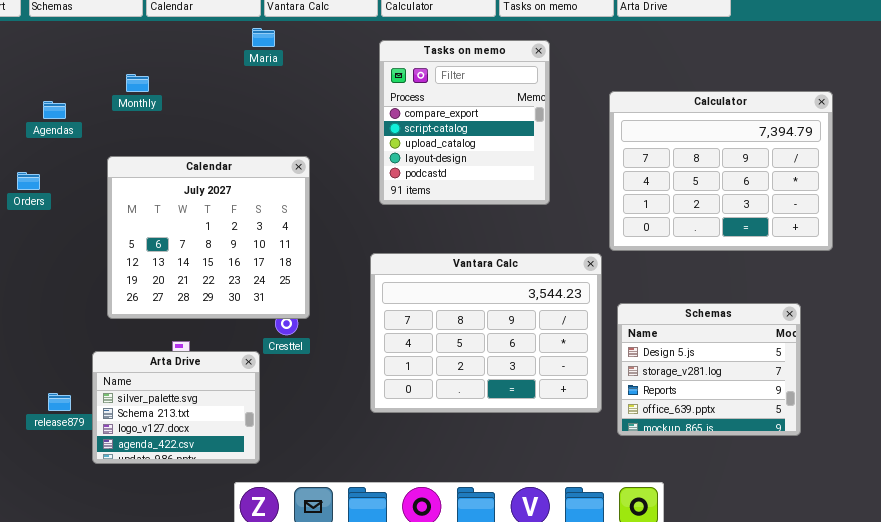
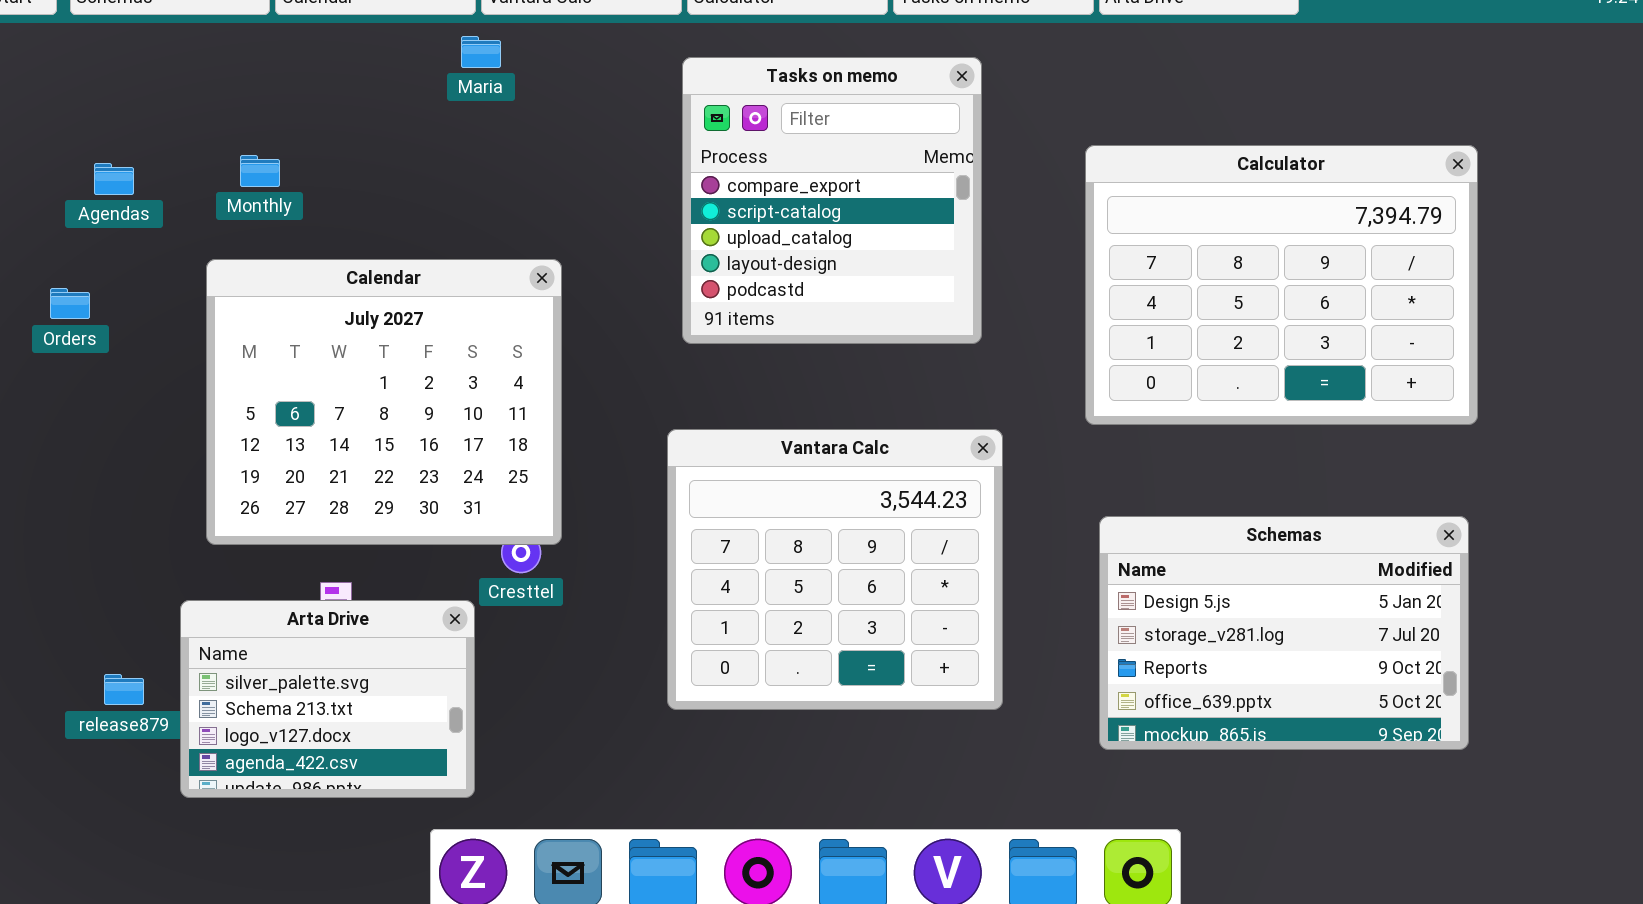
Monthly: [126,74,149,92] -> [240,155,280,187], moved
Vantara Calc: [370,253,602,413] -> [667,429,1003,710], resized
Schemas: [617,303,801,436] -> [1099,516,1469,750], resized

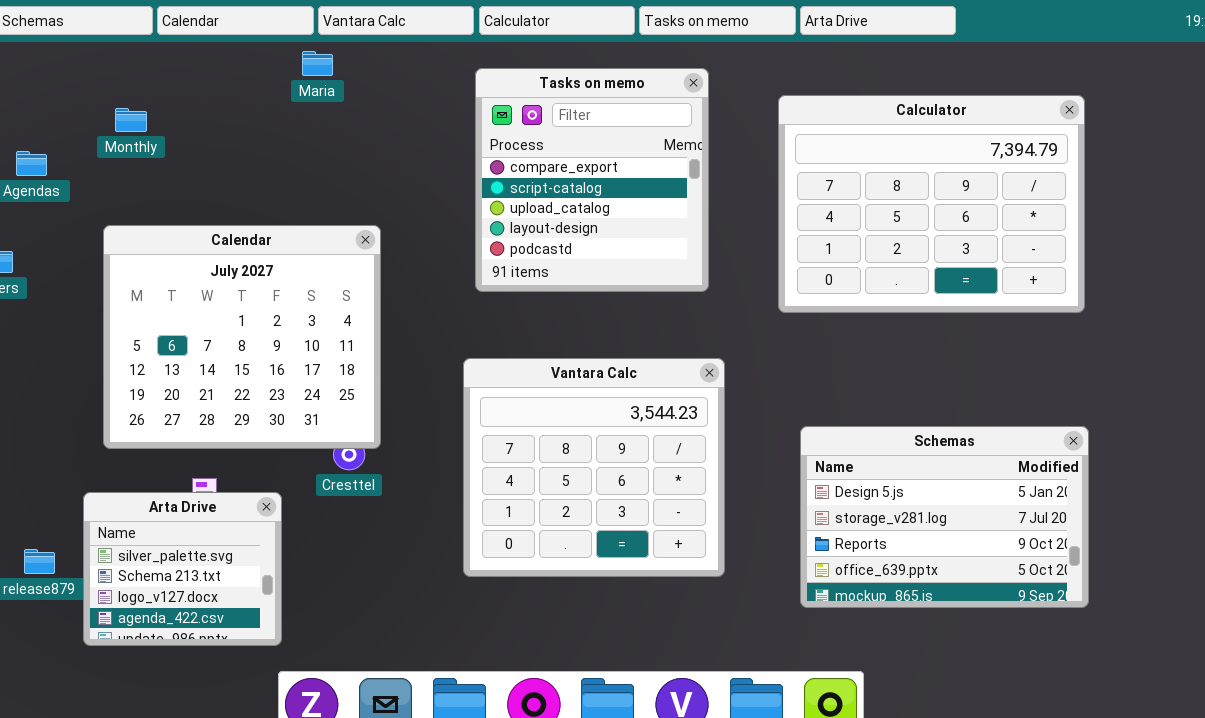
Calculator: [1085,145,1478,425] -> [778,95,1085,313], moved
Monthly: [240,155,280,187] -> [115,108,147,132], moved
Arta Drive: [180,600,475,798] -> [83,492,282,646], resized

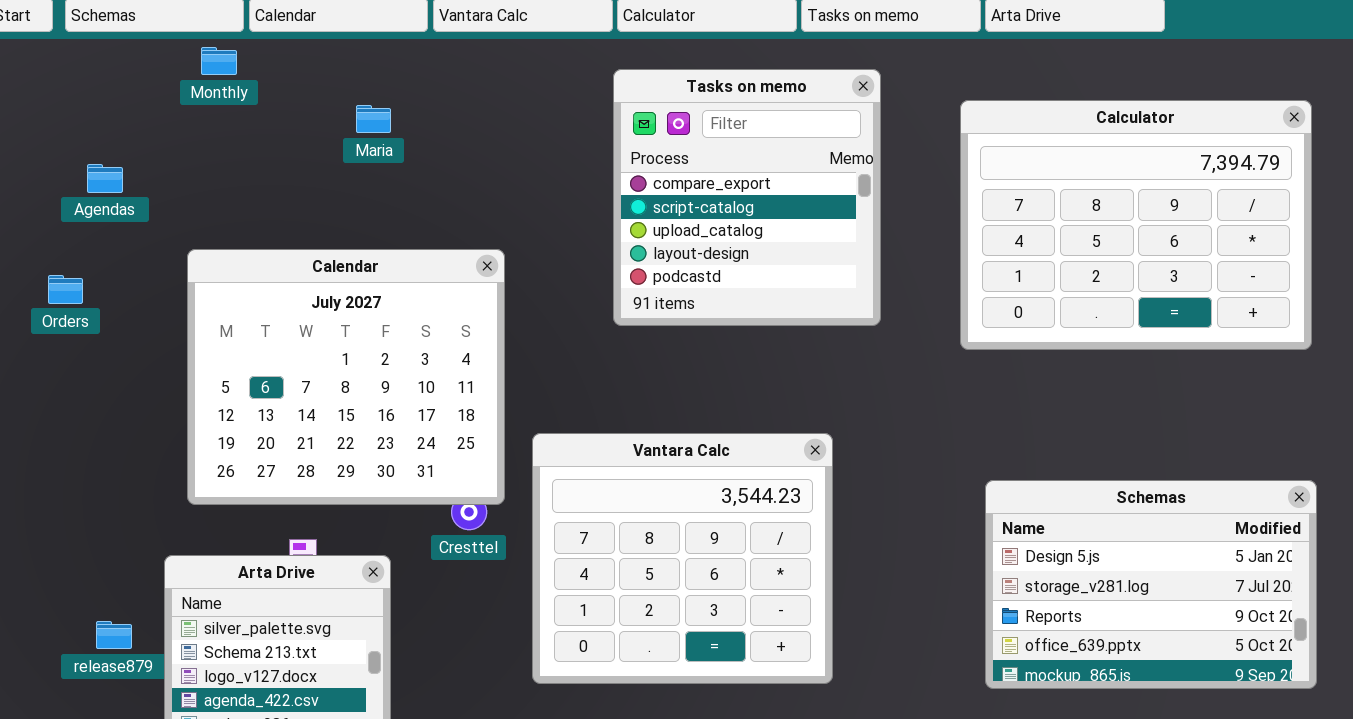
Maria: [302,51,333,76] -> [356,105,391,133], moved
Monthly: [115,108,147,132] -> [201,47,237,75], moved
Vantara Calc: [463,358,725,577] -> [532,433,833,684], moved

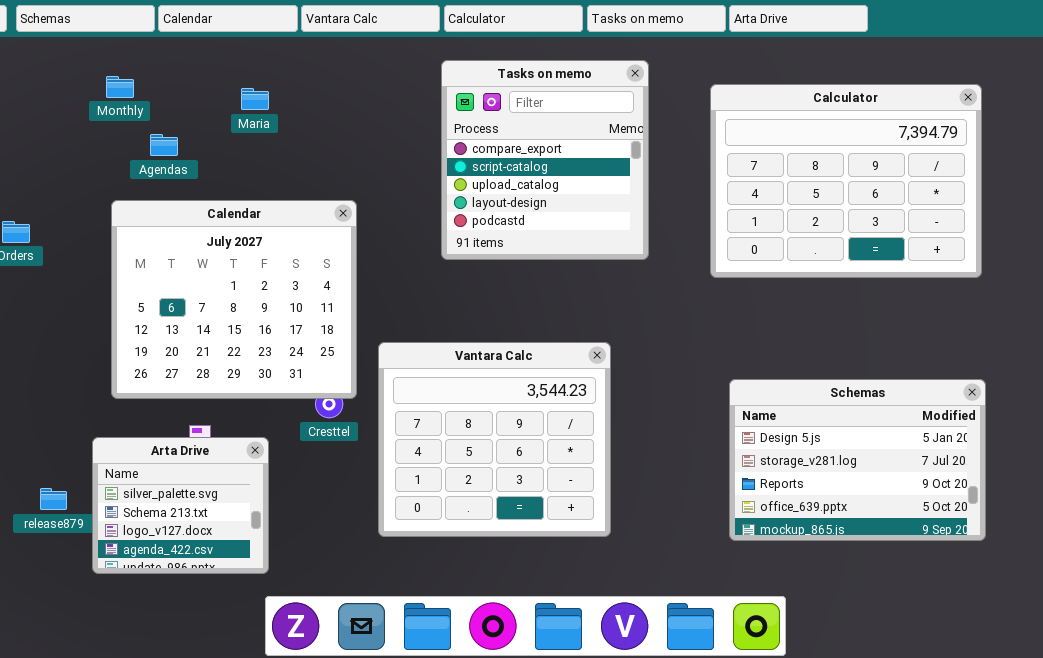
Monthly: [201,47,237,75] -> [106,76,134,98], moved
Agendas: [87,164,123,193] -> [150,134,178,156], moved

